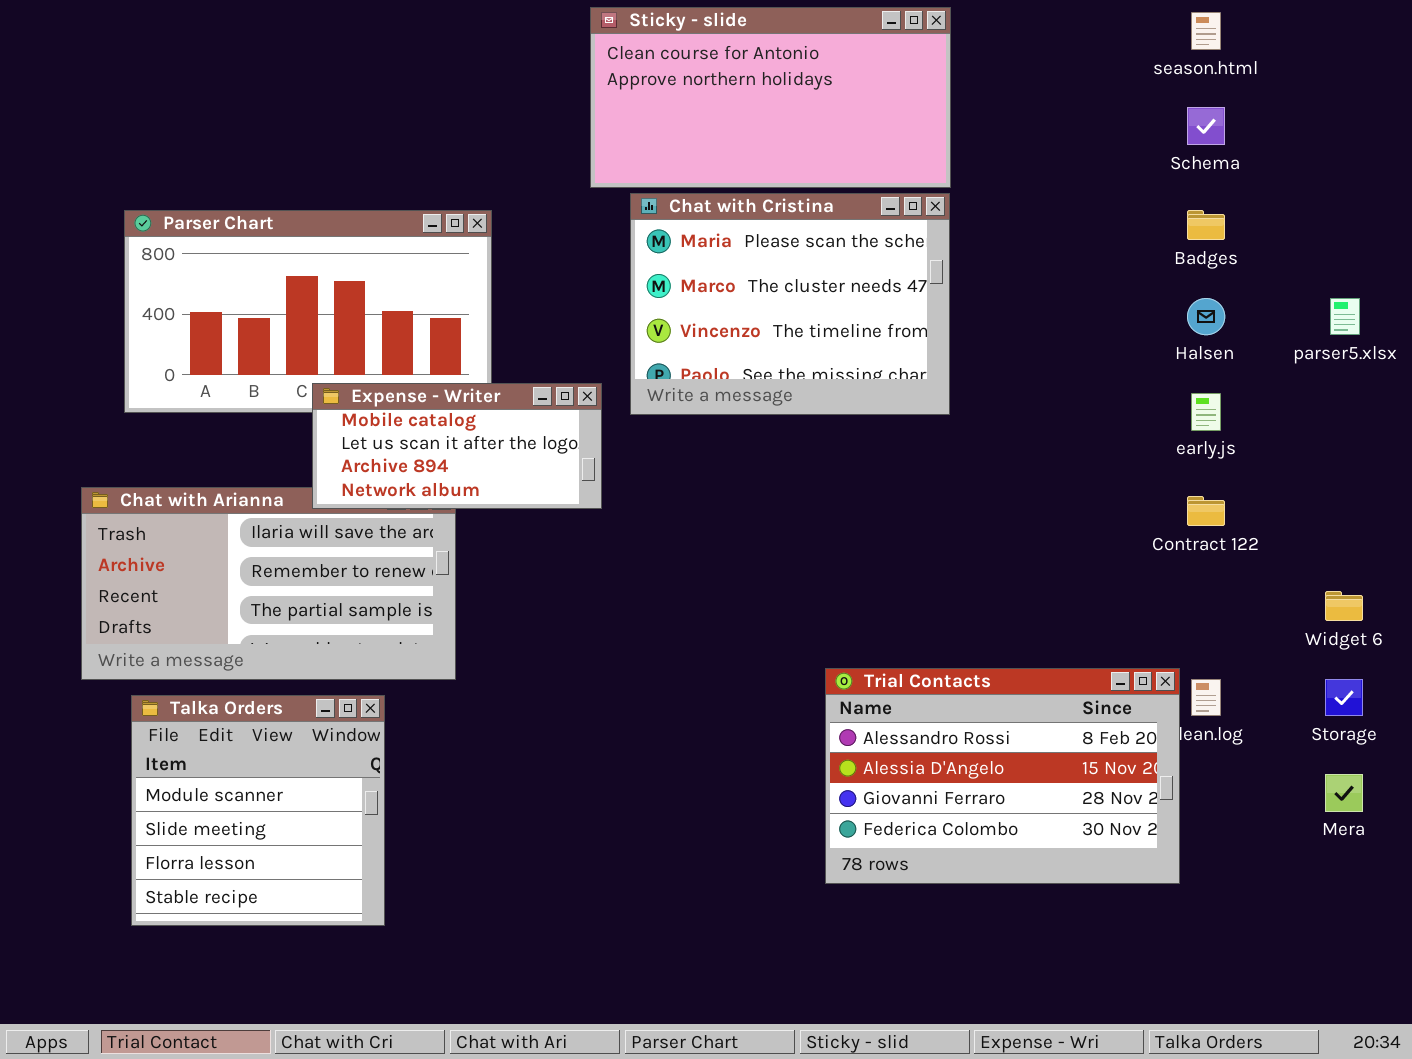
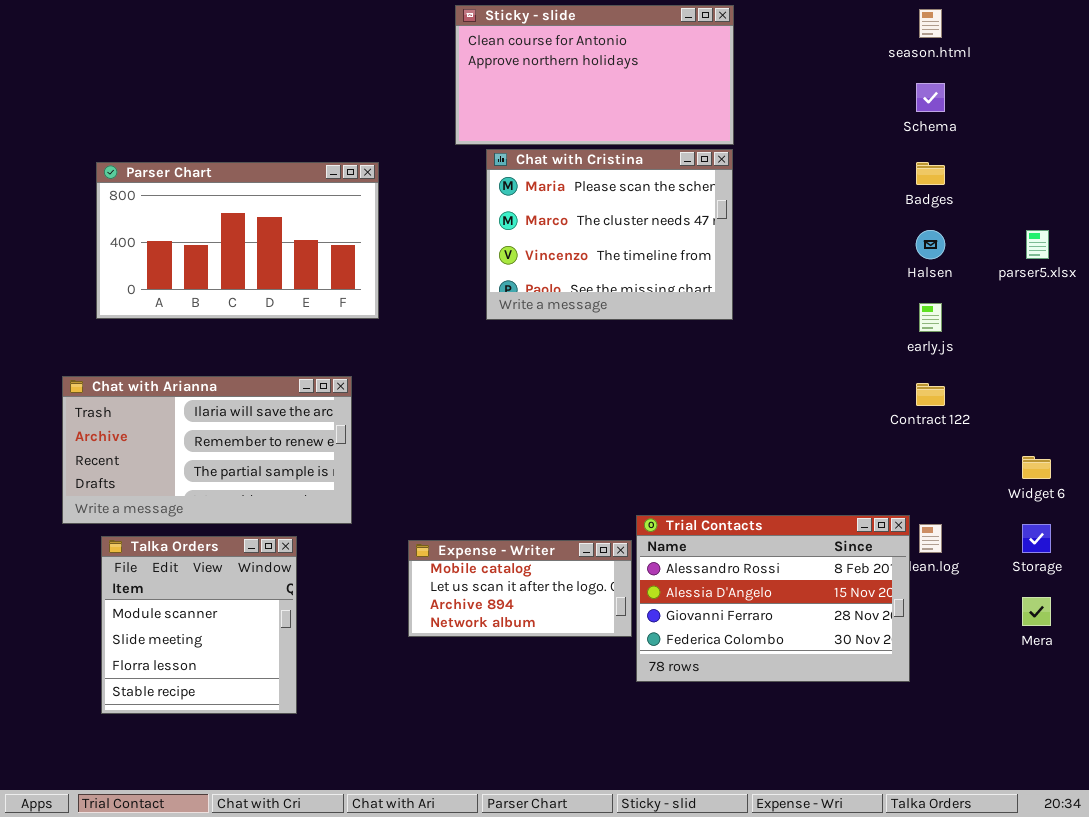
Expense - Writer: [312,383,602,509] -> [408,540,632,637], moved

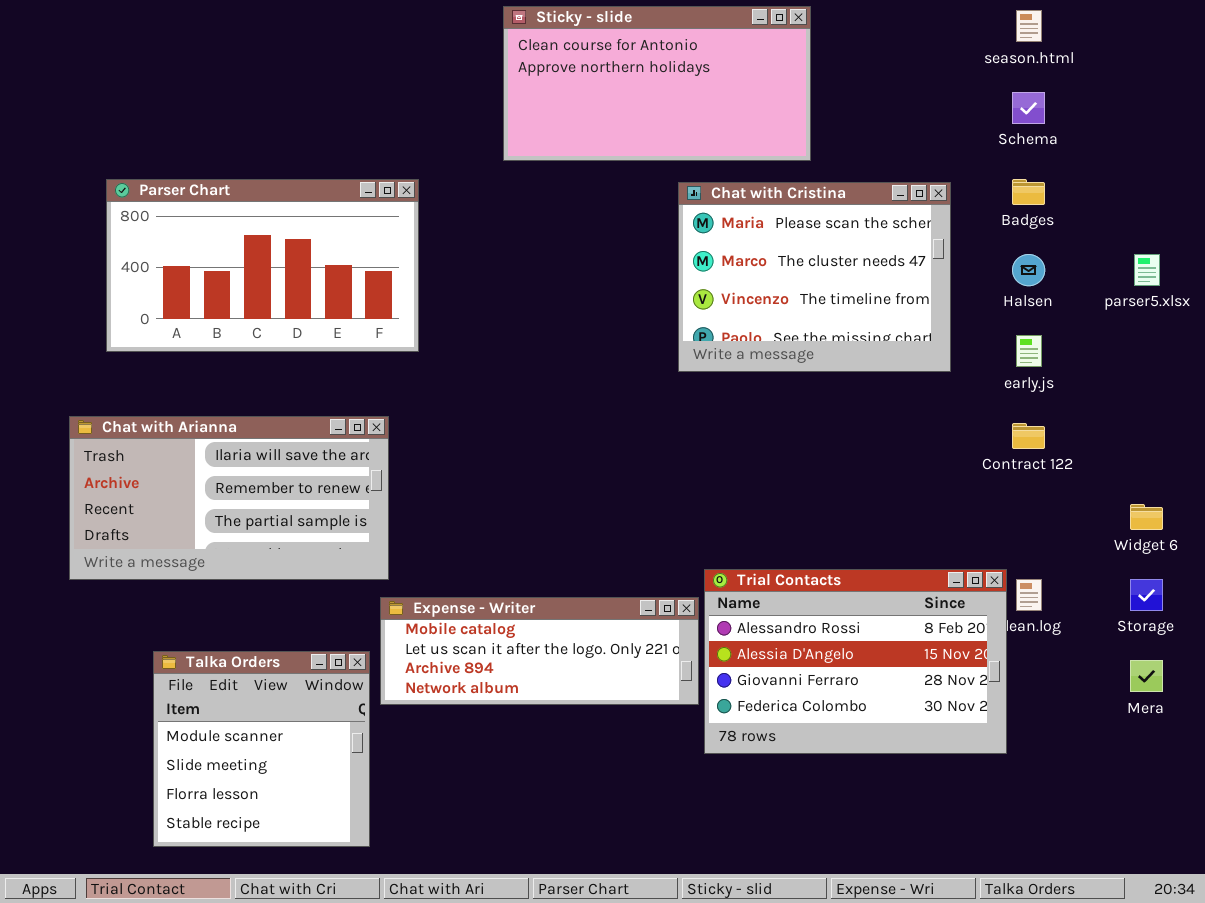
Chat with Cristina: [486,149,733,320] -> [678,182,951,372], moved
Talka Orders: [101,536,297,714] -> [153,651,370,847], moved
Expense - Writer: [408,540,632,637] -> [380,597,699,705], resized

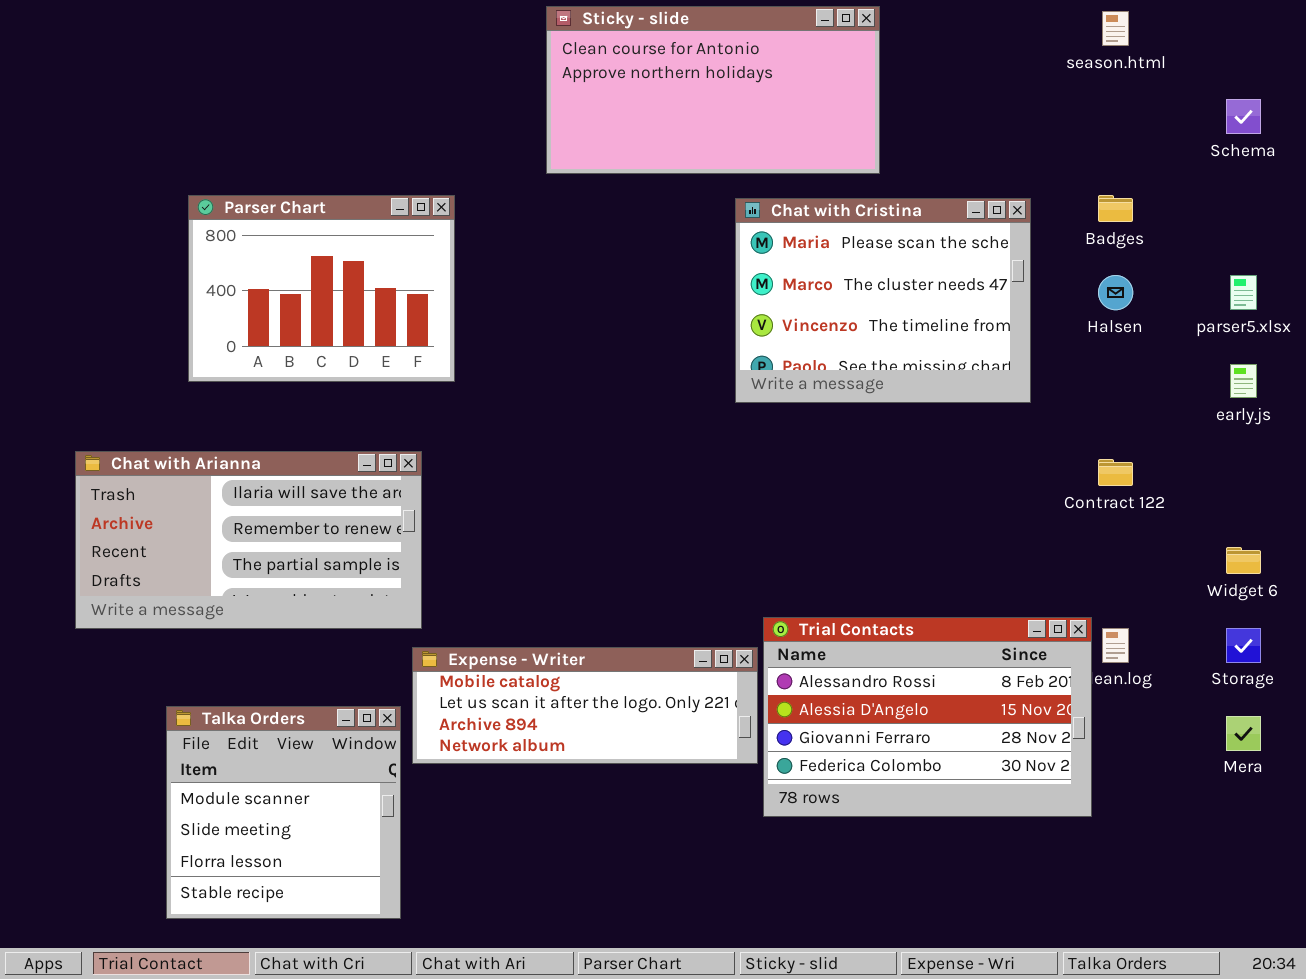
Schema: [1012,92,1045,124] -> [1226,99,1261,134], moved
Parser Chart: [106,179,419,352] -> [188,195,455,382], resized
early.js: [1016,335,1042,367] -> [1230,364,1257,398], moved

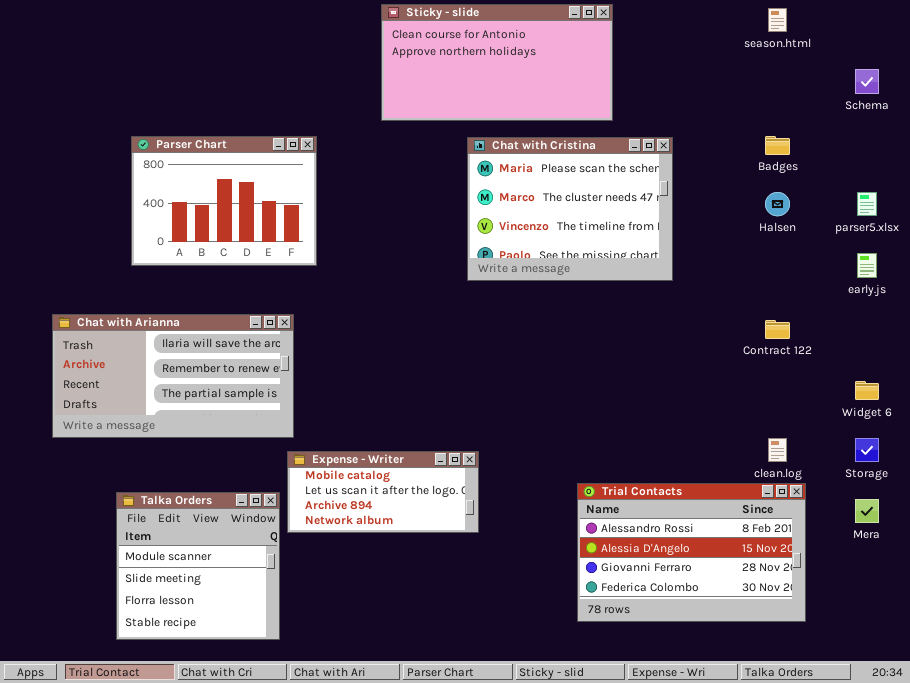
Chat with Cristina: [735,198,1031,403] -> [467,137,673,281], moved
Trial Contacts: [763,617,1092,817] -> [577,483,806,622], moved
Expense - Writer: [412,647,758,764] -> [287,451,479,533], resized

